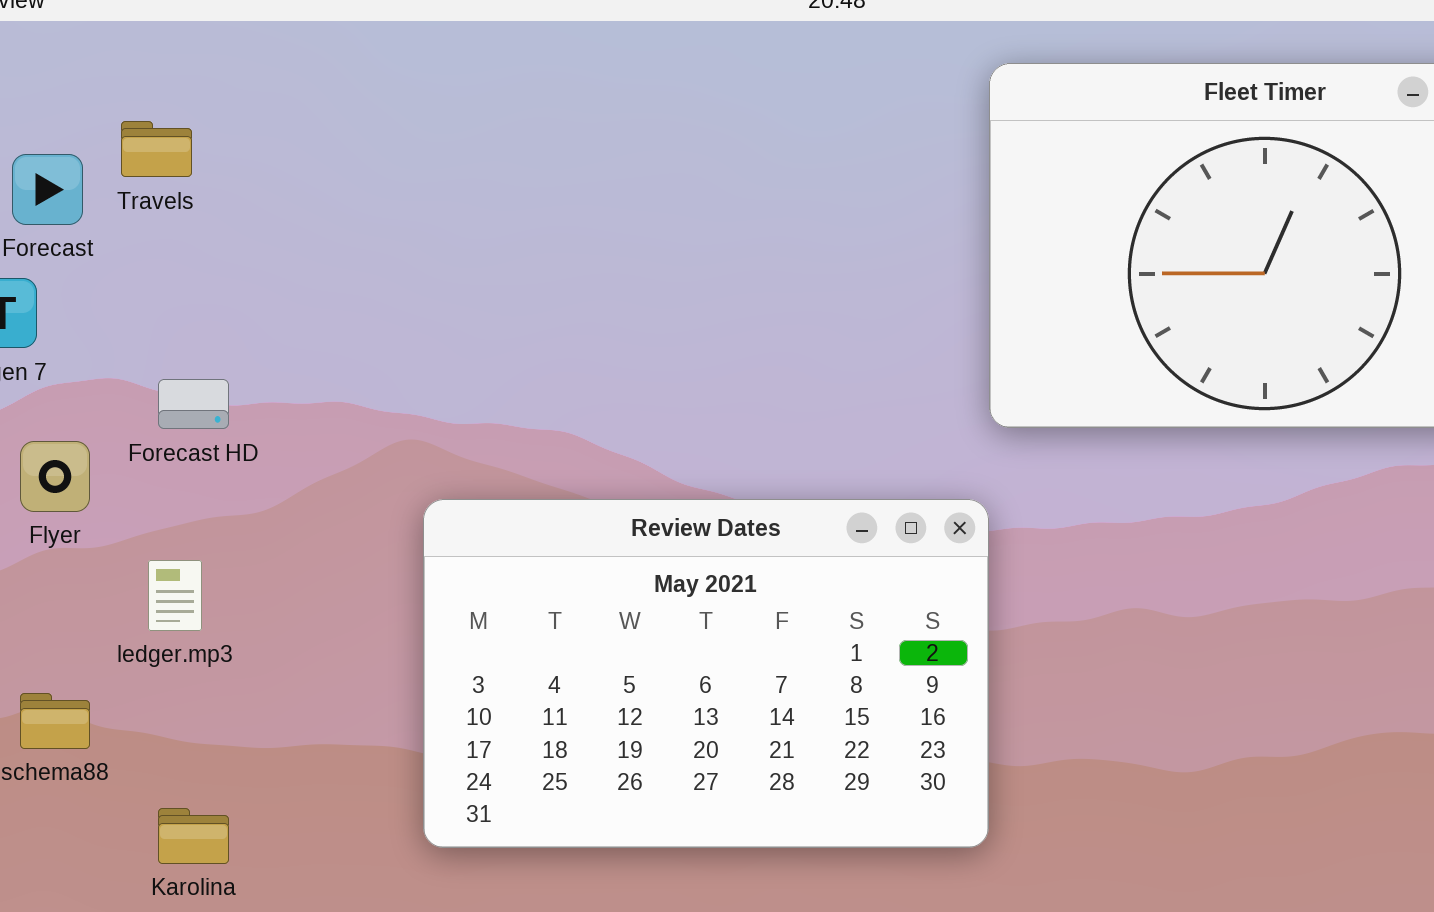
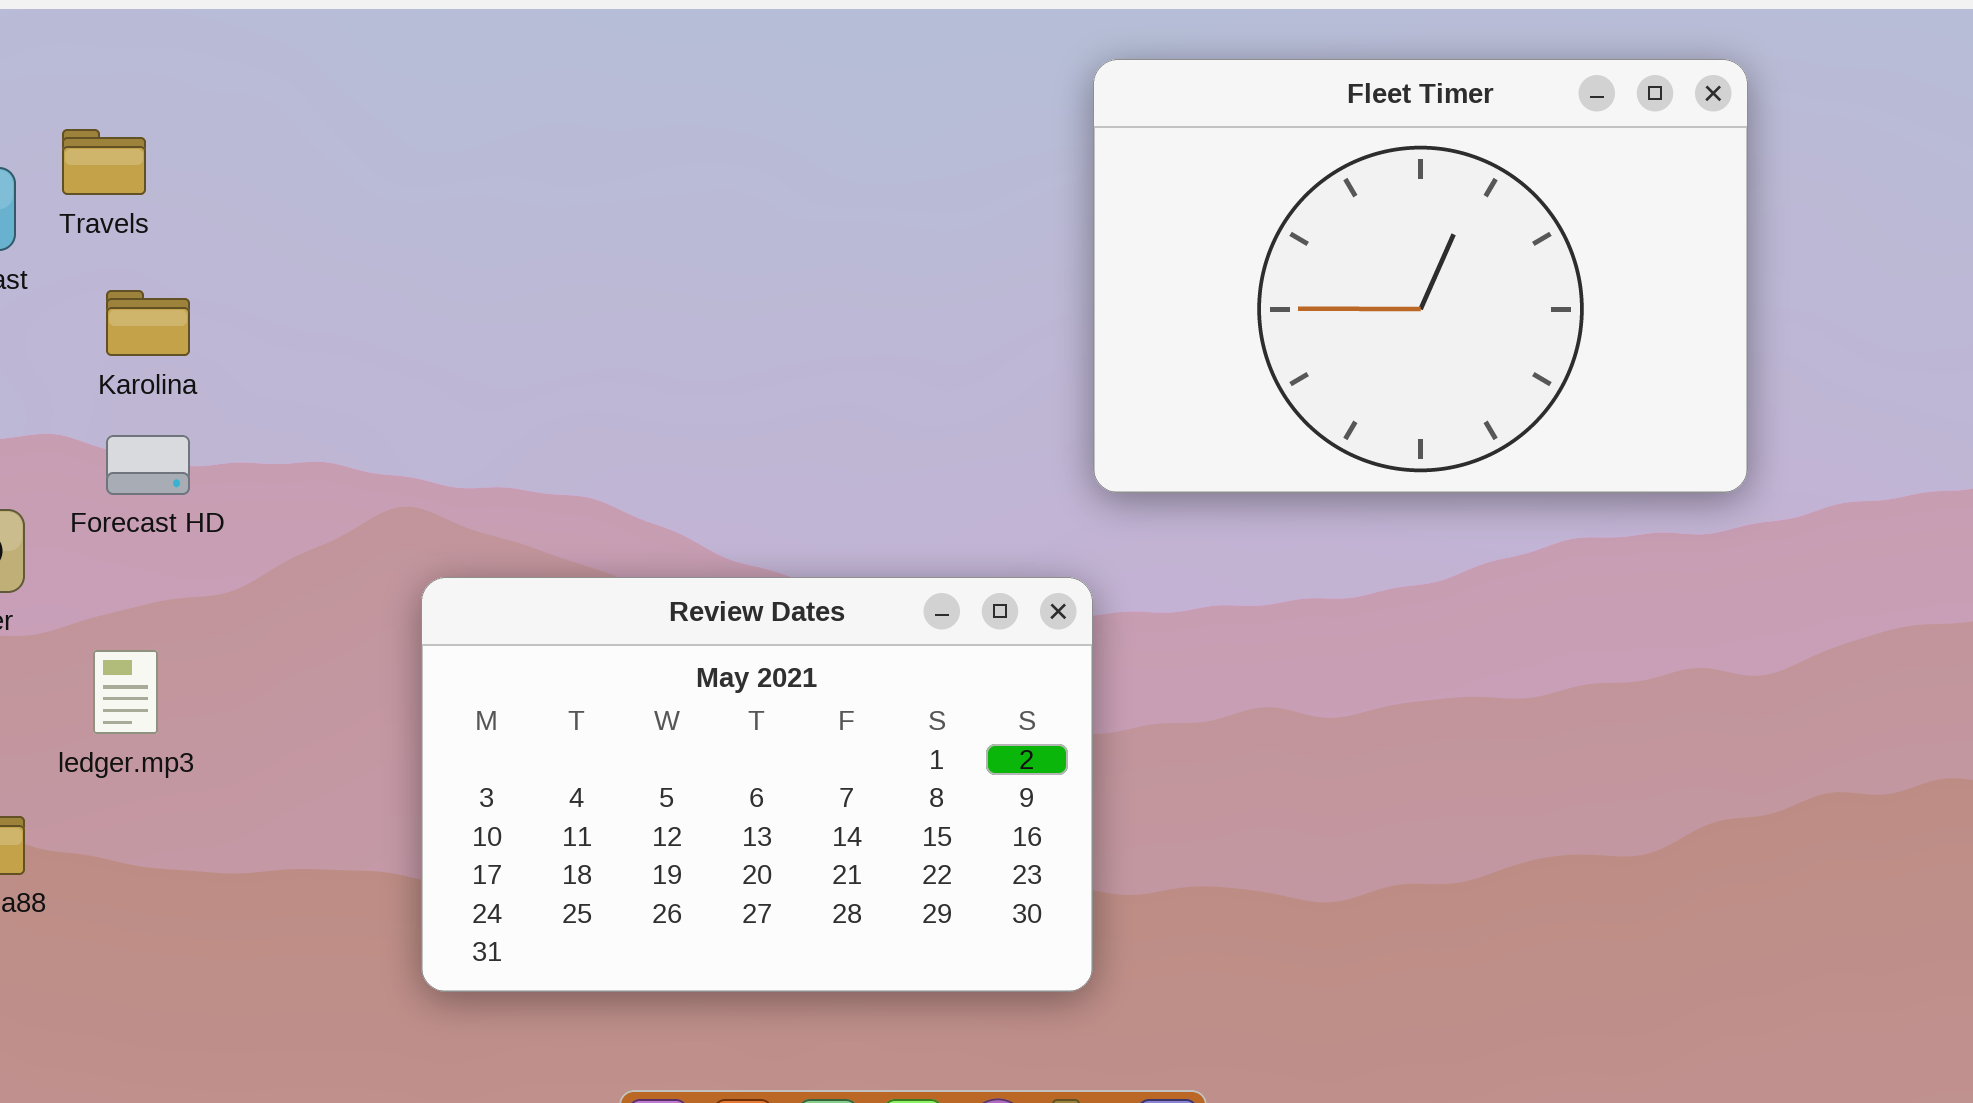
Karolina: [158,808,229,864] -> [106,290,190,356], moved

